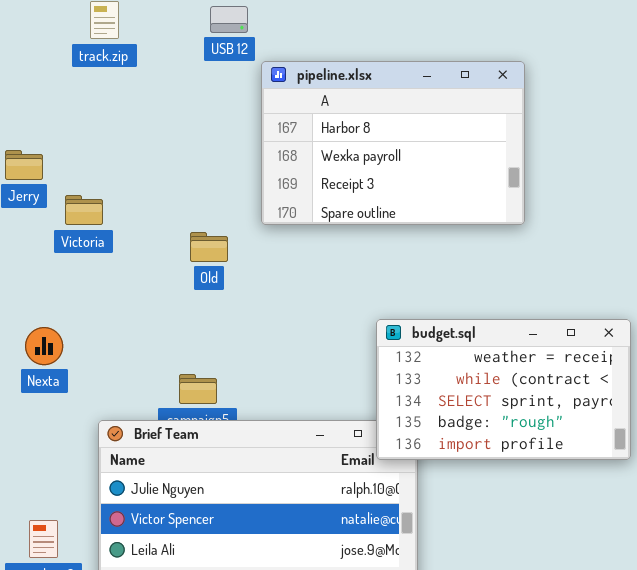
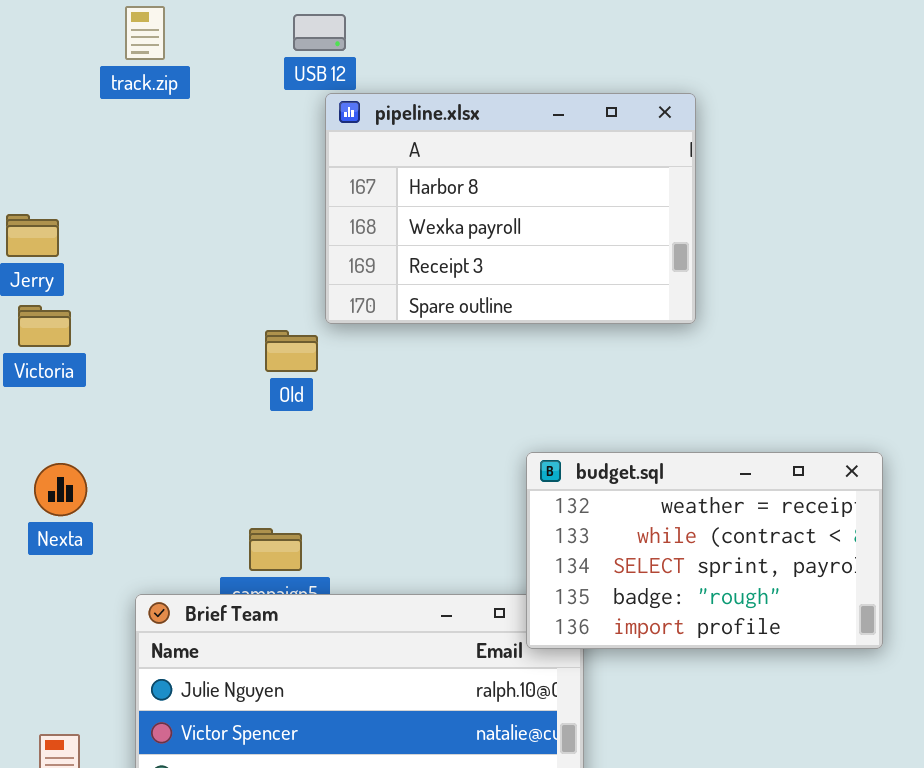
pipeline.xlsx: [261,61,525,225] -> [325,93,696,324], moved
Victoria: [65,195,103,225] -> [18,305,71,347], moved

